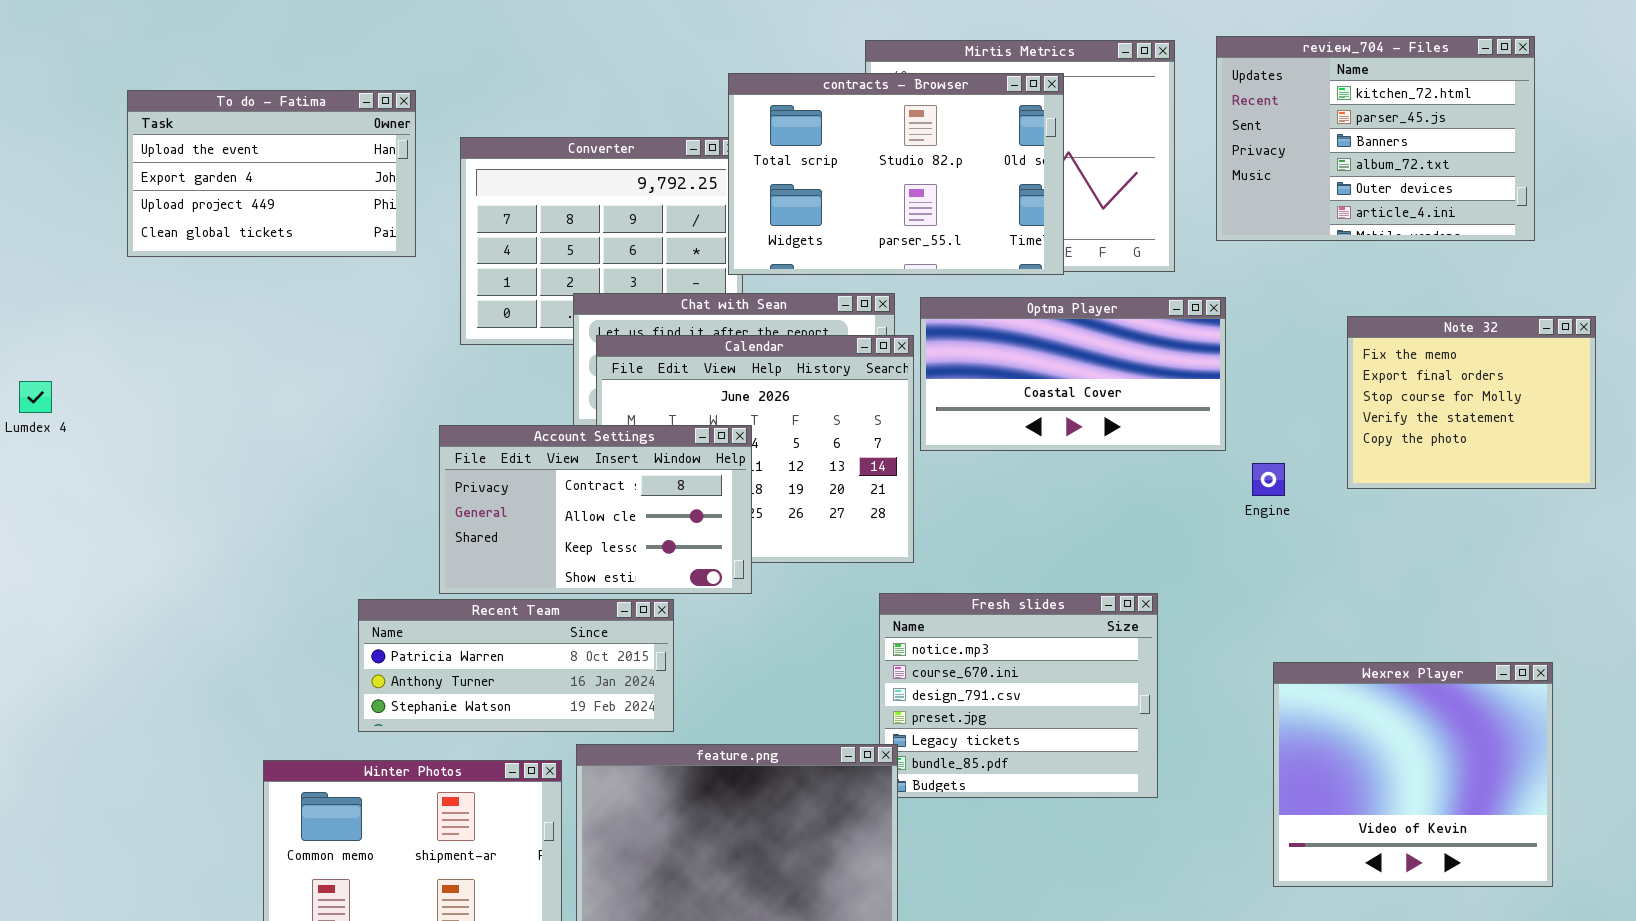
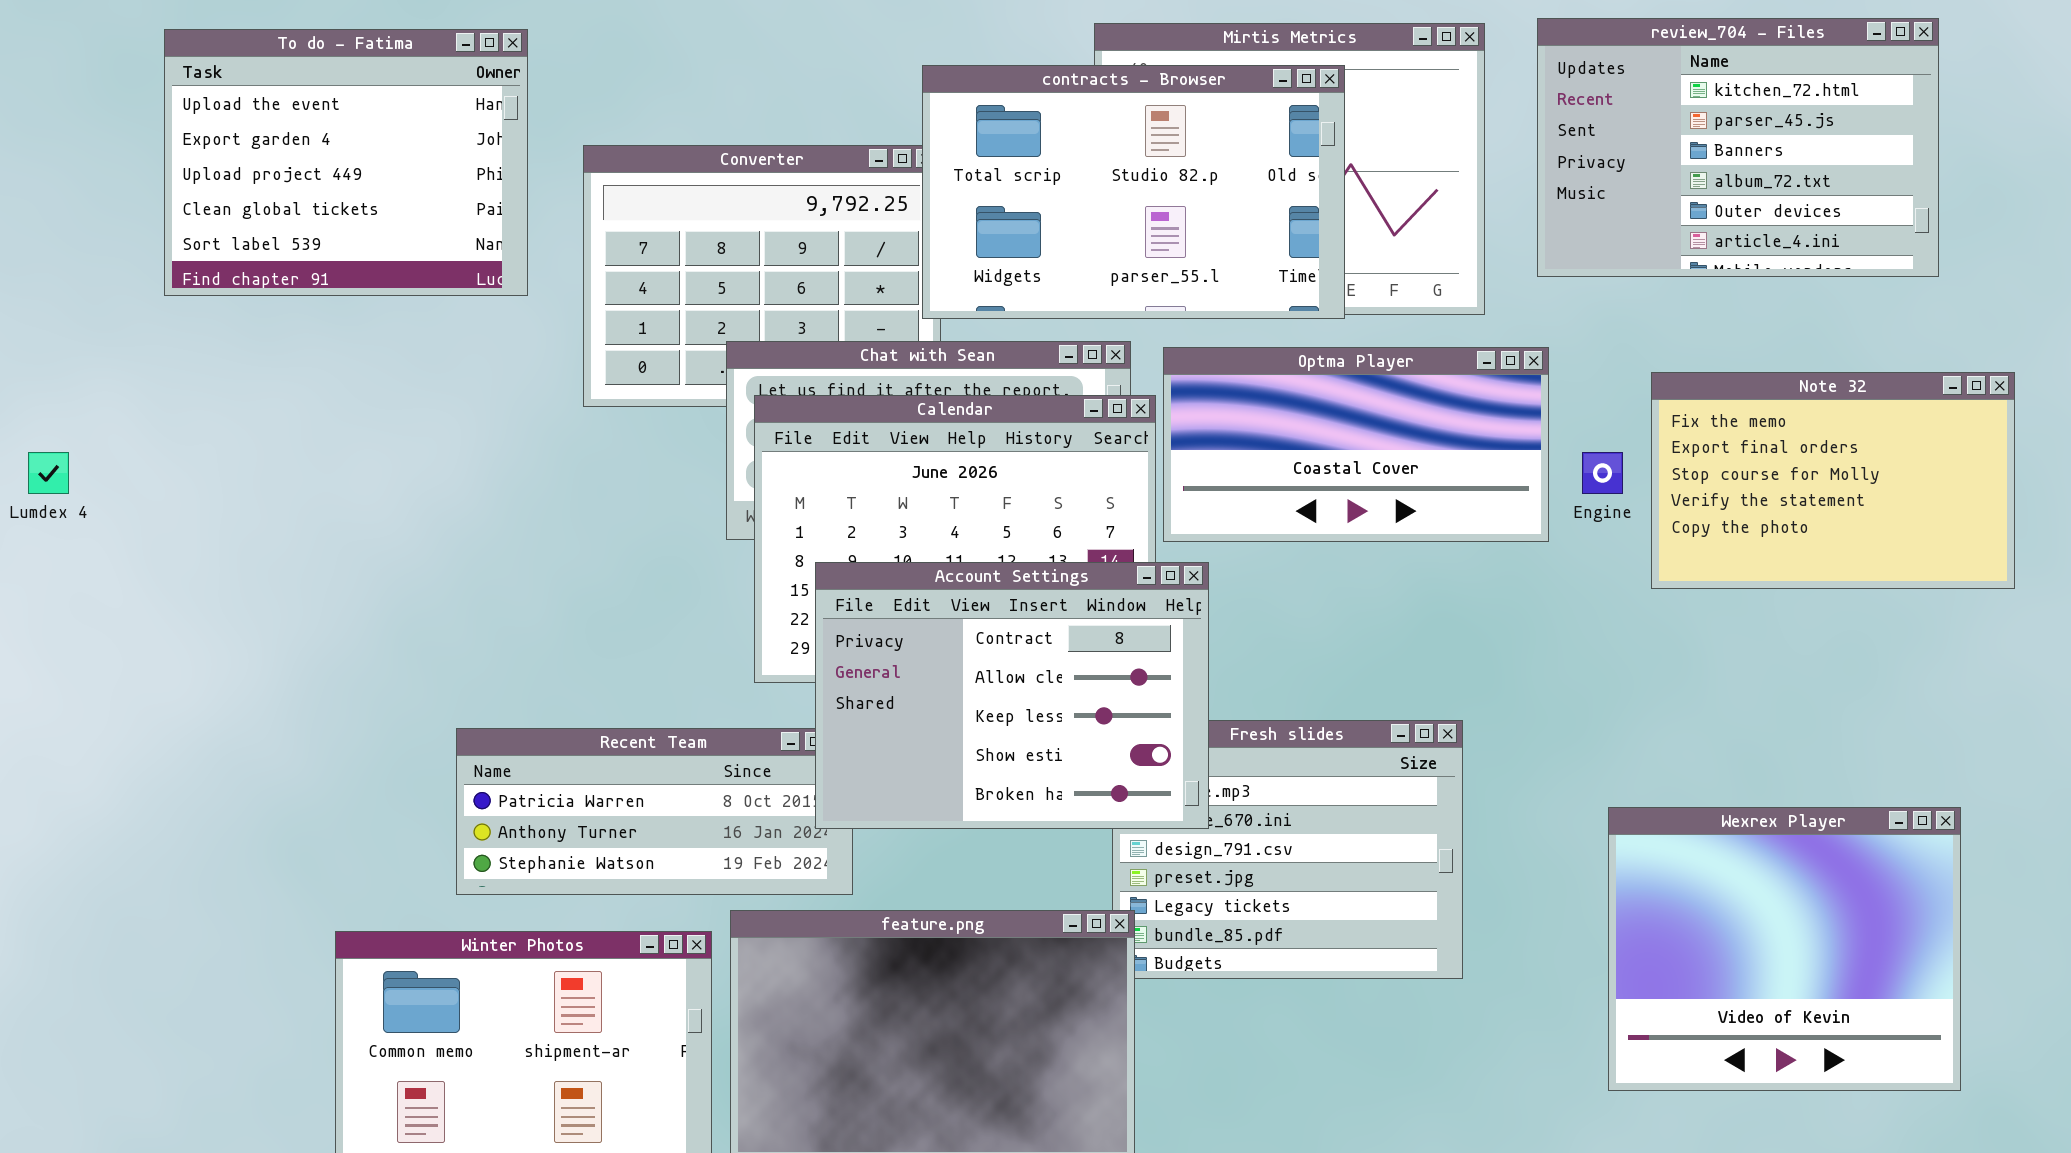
To do - Fatima: [127,90,416,257] -> [164,29,528,296], resized
Note 32: [1347,316,1596,489] -> [1651,372,2015,589], resized
Account Settings: [439,425,752,594] -> [815,562,1209,829], moved, resized
Engine: [1252,463,1285,496] -> [1582,452,1623,494], moved

